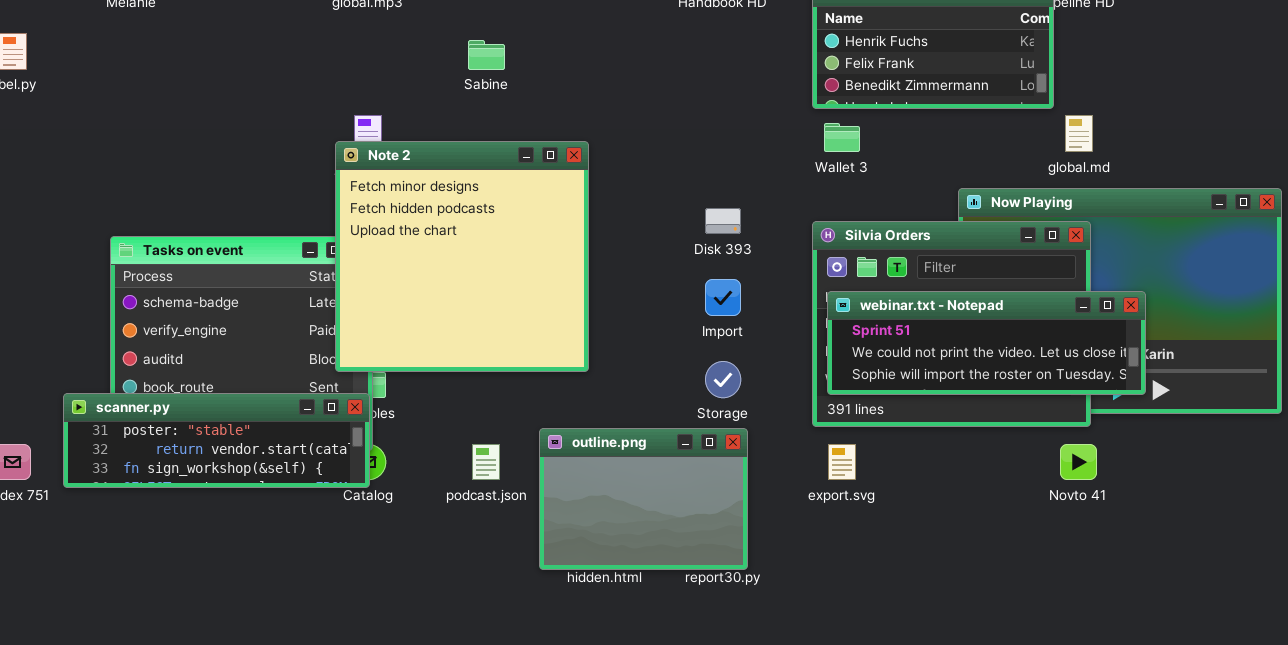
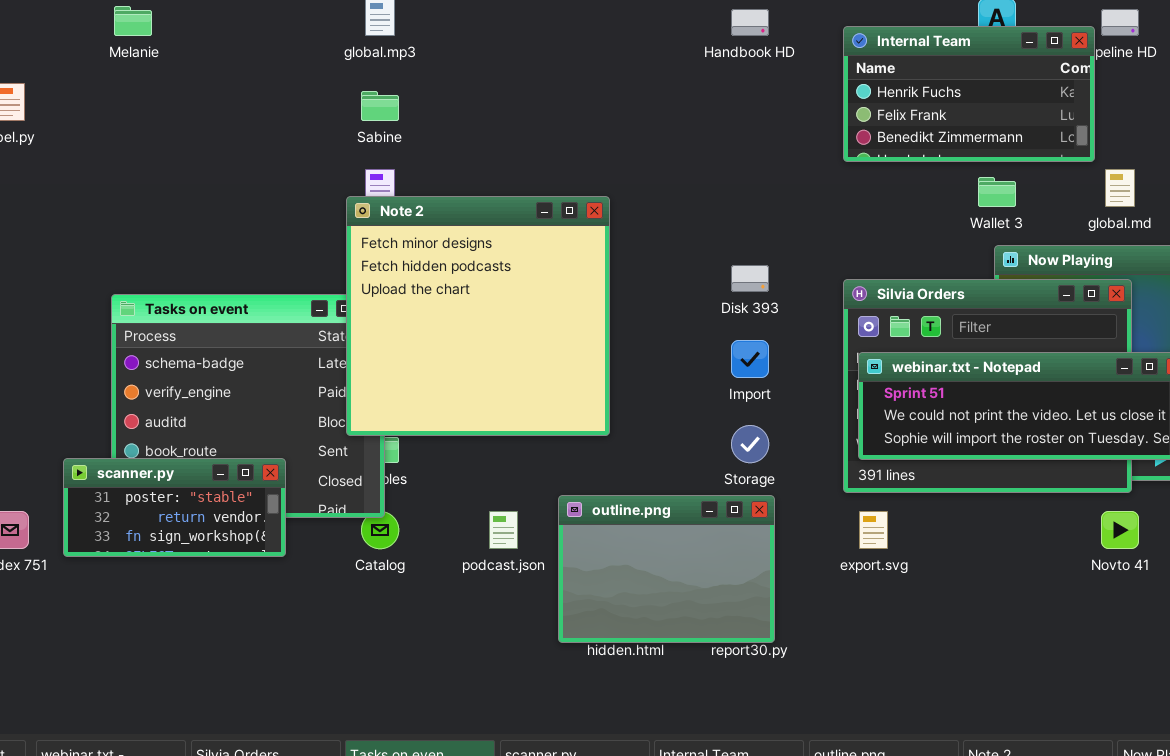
Sabine: [468,40,505,70] -> [361,91,399,121], moved
Wallet 3: [824,123,860,152] -> [978,177,1016,207], moved
scanner.py: [63,393,370,488] -> [63,458,286,557], resized

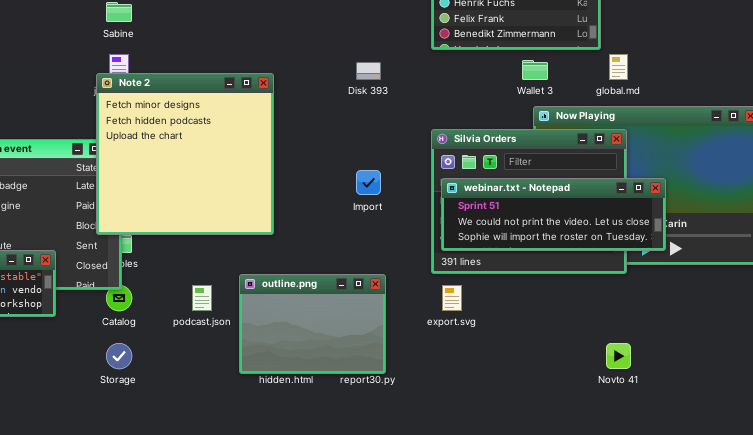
Disk 393: [731,265,769,292] -> [356,62,381,80], moved
Storage: [731,425,769,463] -> [106,343,132,369], moved
Novto 41: [1101,511,1139,549] -> [606,343,631,369], moved

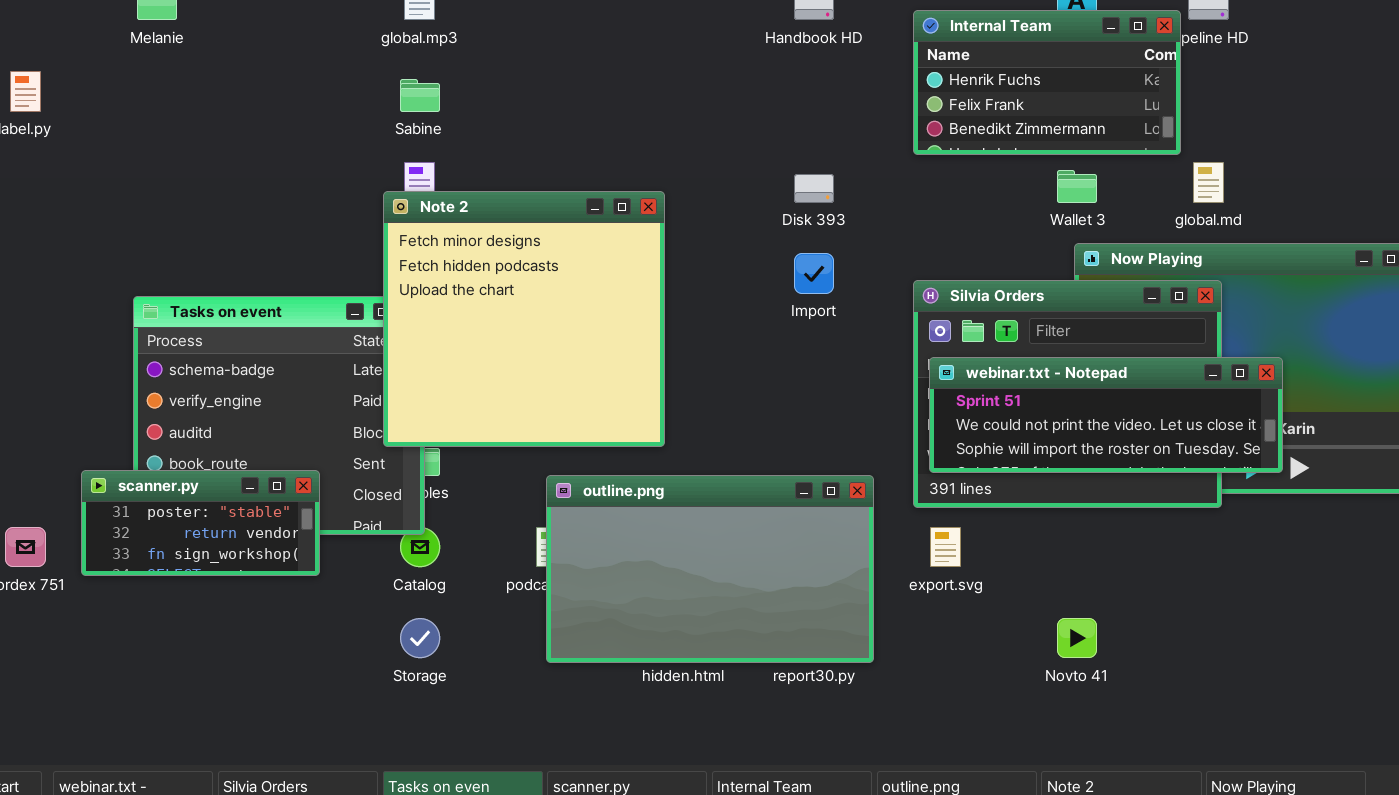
Import: [356,170,381,195] -> [794,253,834,294], moved
outline.png: [239,274,386,374] -> [546,475,874,663], moved, resized
Novto 41: [606,343,631,369] -> [1057,618,1097,658], moved

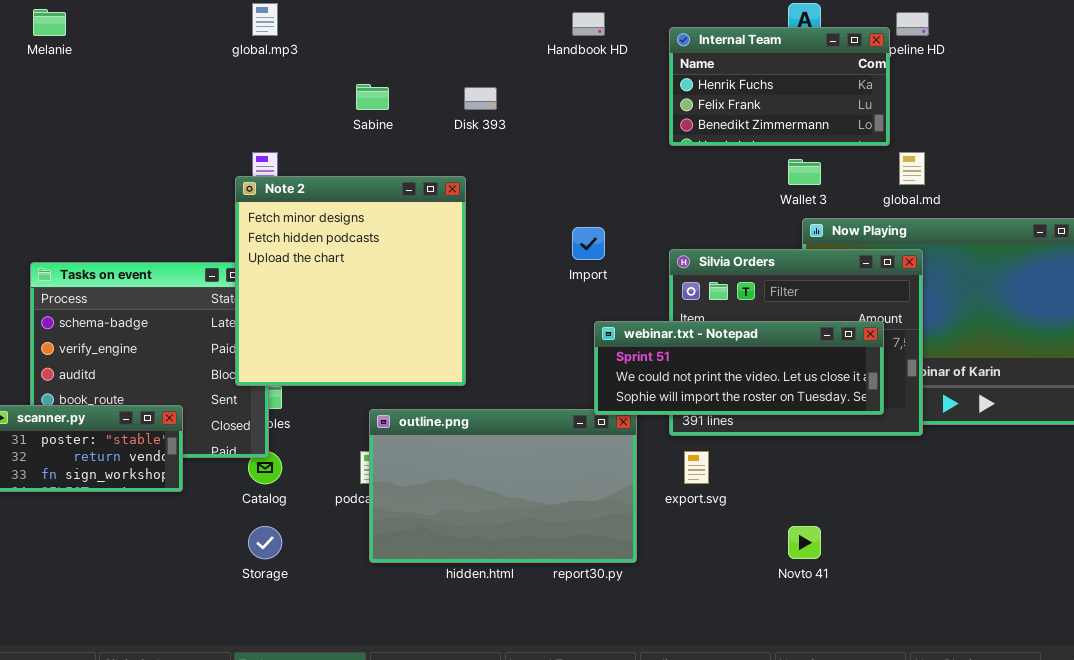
Sabine: [400,79,440,112] -> [356,84,389,110], moved
Disk 393: [794,174,834,203] -> [464,87,497,110], moved
webinar.txt - Notepad: [929,357,1283,473] -> [594,321,884,415], moved

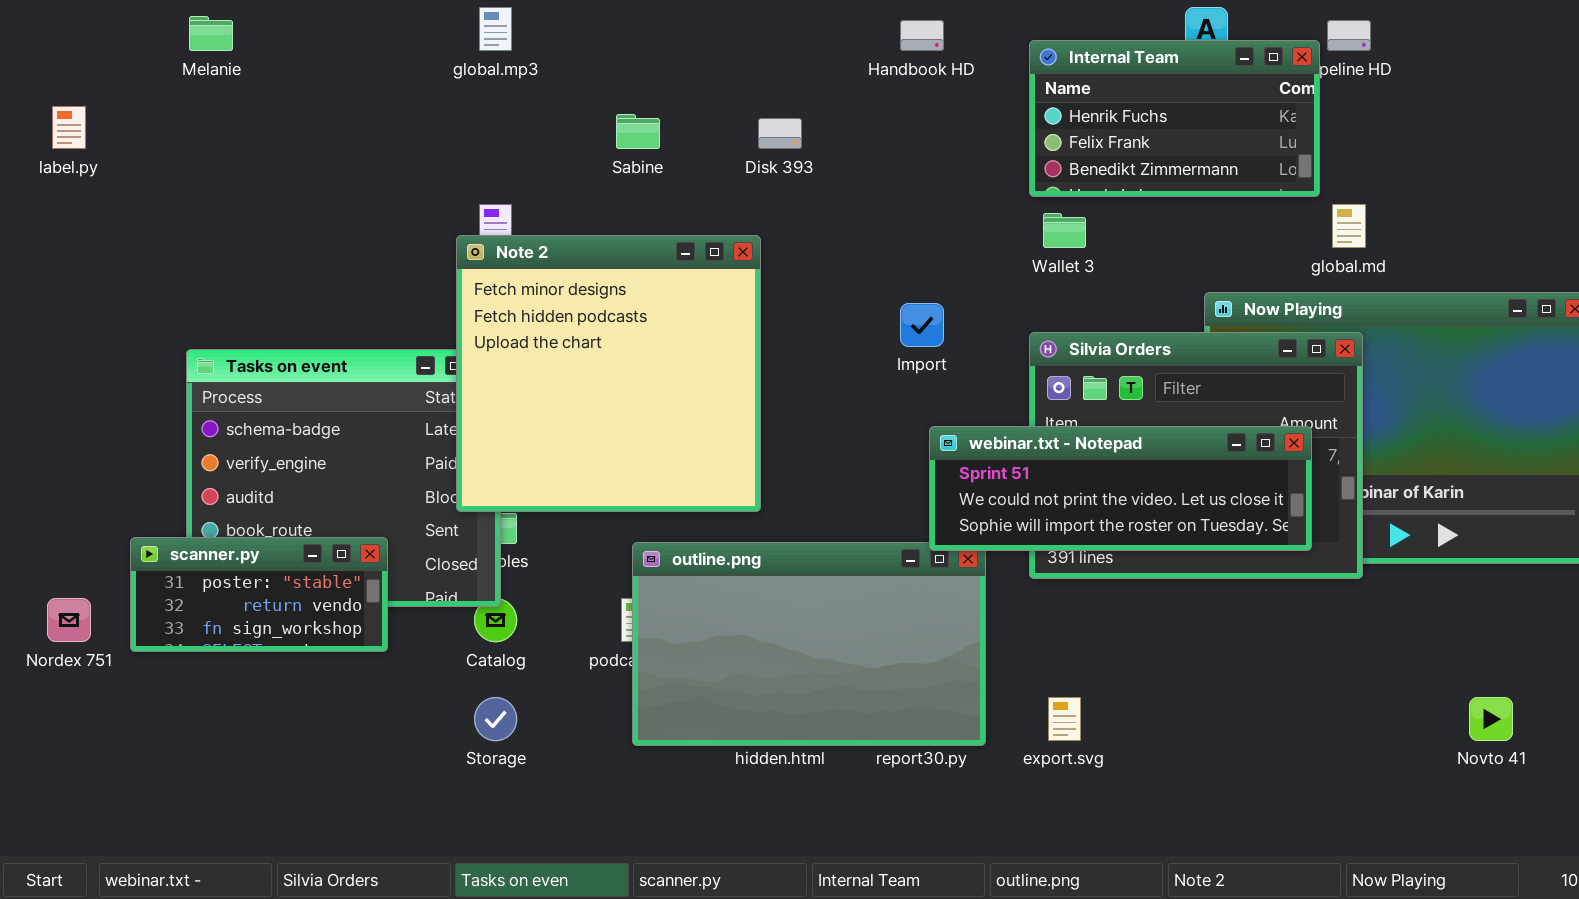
Wallet 3: [788,159,821,185] -> [1043,213,1086,248], moved
export.svg: [684,451,709,484] -> [1048,697,1081,741], moved
Novto 41: [788,526,821,559] -> [1469,697,1513,741], moved

